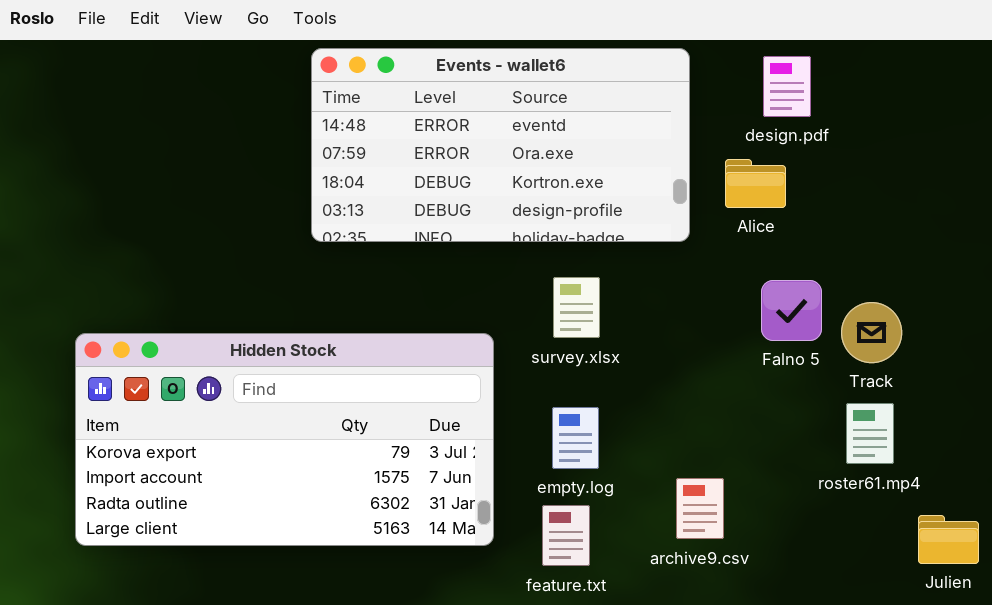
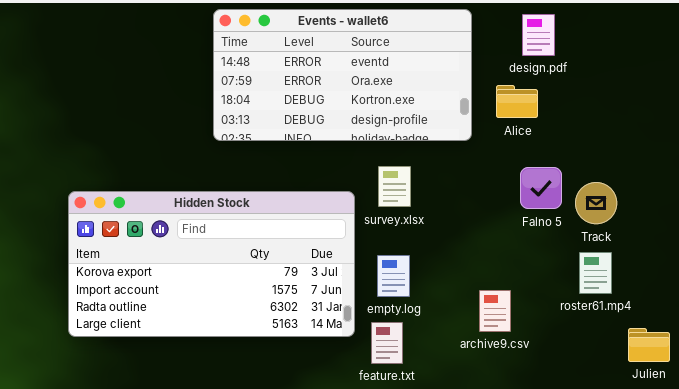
Hidden Stock: [75,333,494,546] -> [68,191,355,337], moved
archive9.csv: [676,478,724,539] -> [479,290,511,332], moved

